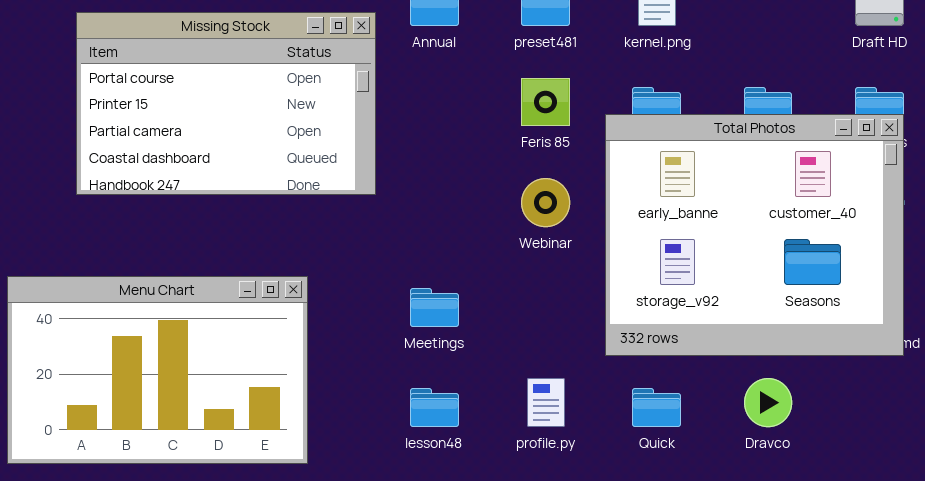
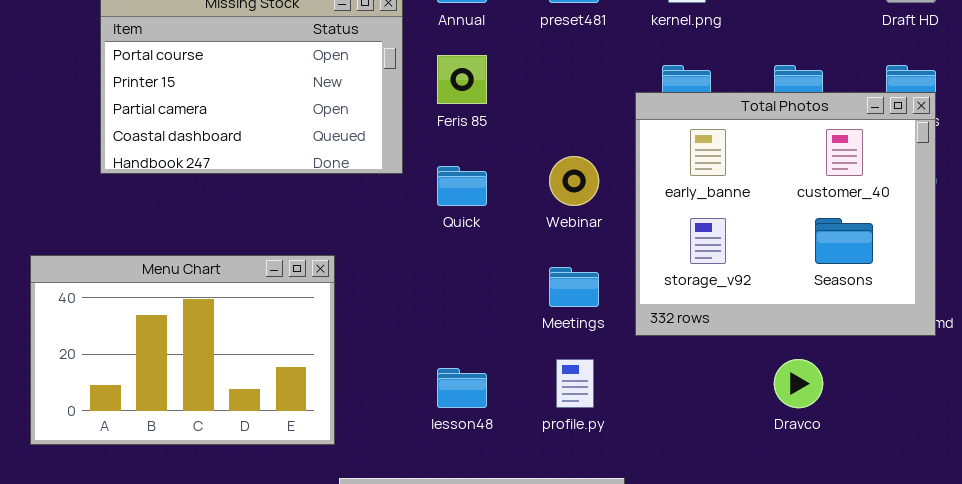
Feris 85: [521,78,570,126] -> [437,55,487,104], moved
Meetings: [410,288,459,327] -> [549,267,599,307], moved
Quick: [632,388,681,427] -> [437,166,487,206], moved

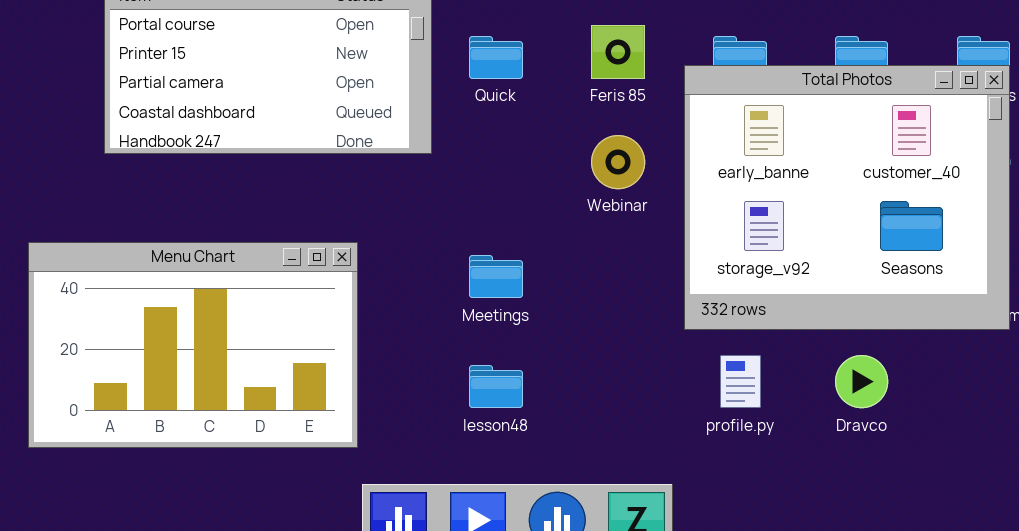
Feris 85: [437,55,487,104] -> [591,25,645,79], moved
Quick: [437,166,487,206] -> [469,36,523,79], moved
Meetings: [549,267,599,307] -> [469,255,523,298], moved
profile.py: [556,359,594,408] -> [720,355,761,408], moved

